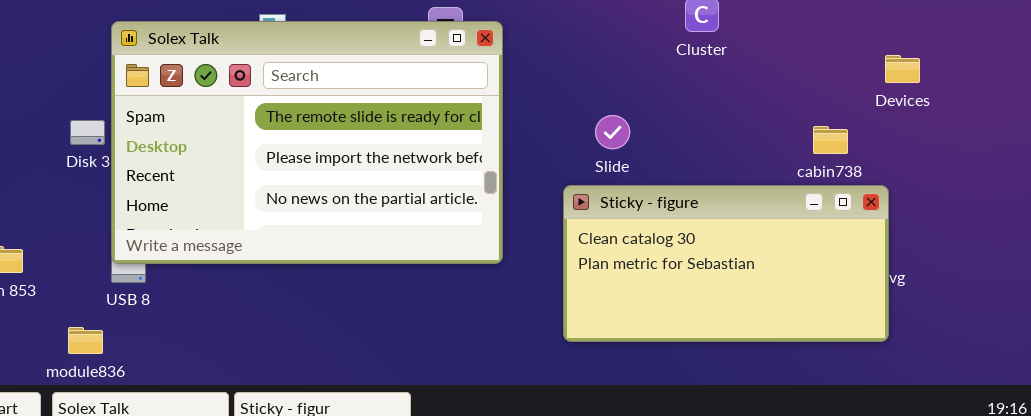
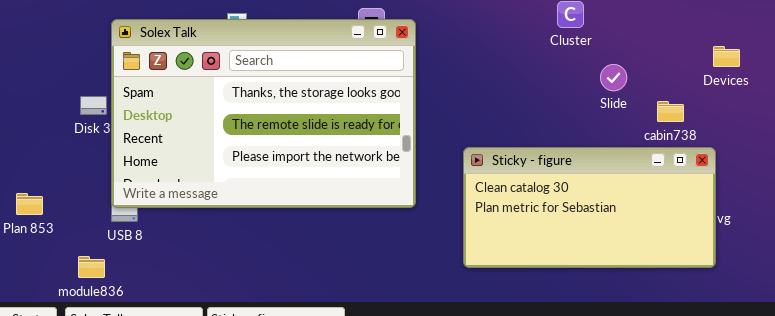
Solex Talk: [111,21,503,264] -> [111,19,416,208], scrolled up 1 row
Slide: [595,115,630,149] -> [600,64,627,91], moved

